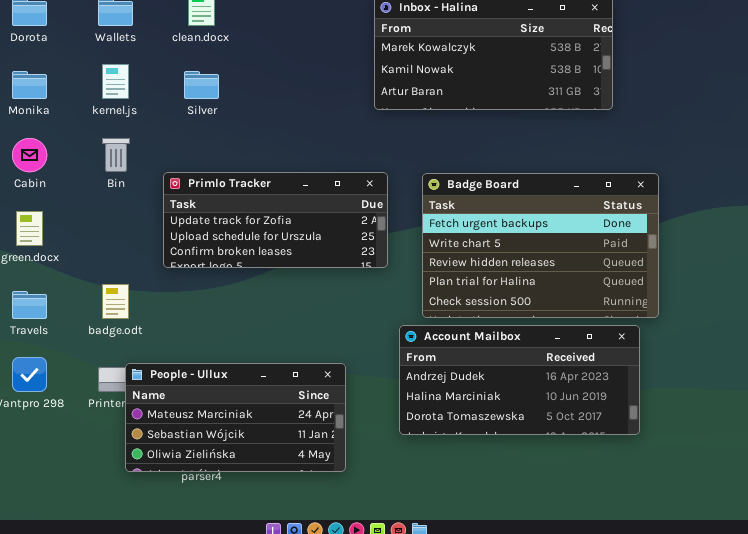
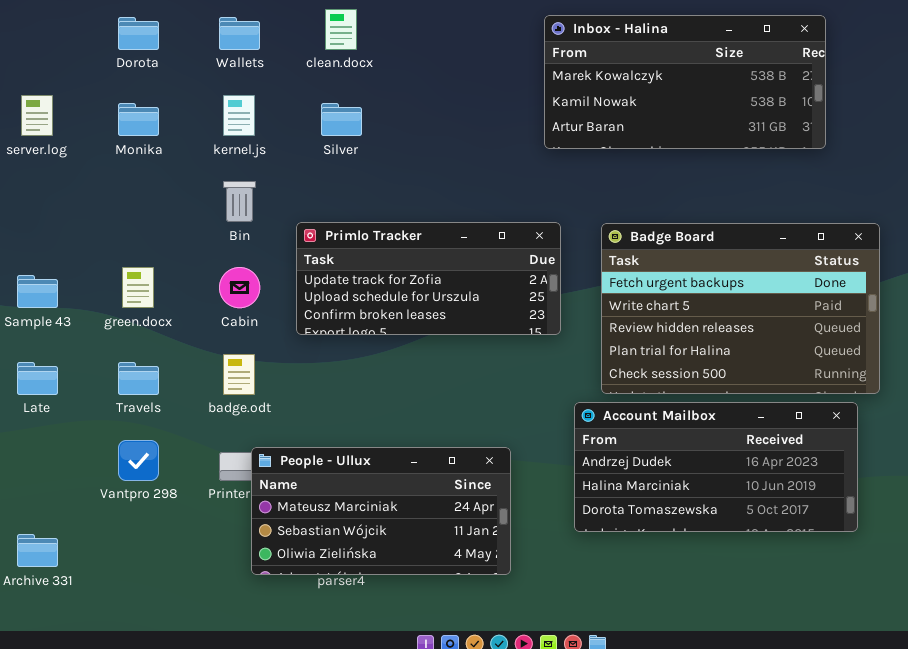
Cabin: [12,138,47,172] -> [219,267,260,308], moved

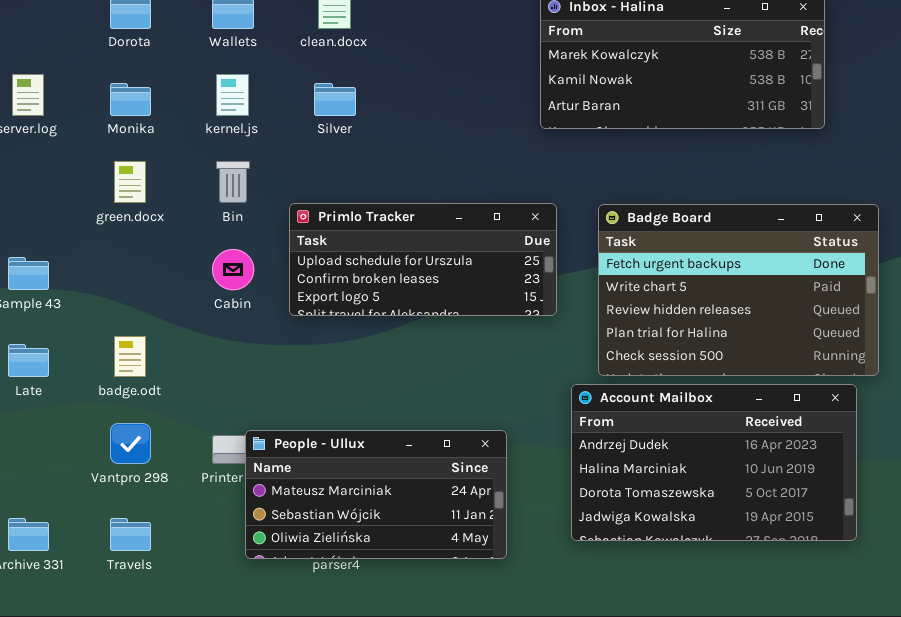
Primlo Tracker: [296,222,561,335] -> [289,203,557,316], scrolled down 1 row
green.docx: [122,267,154,308] -> [114,161,146,203], moved
badge.odt: [223,354,255,395] -> [114,336,146,377], moved
Travels: [118,362,159,395] -> [110,518,151,551], moved
Account Mailbox: [574,402,858,532] -> [571,384,857,541], resized

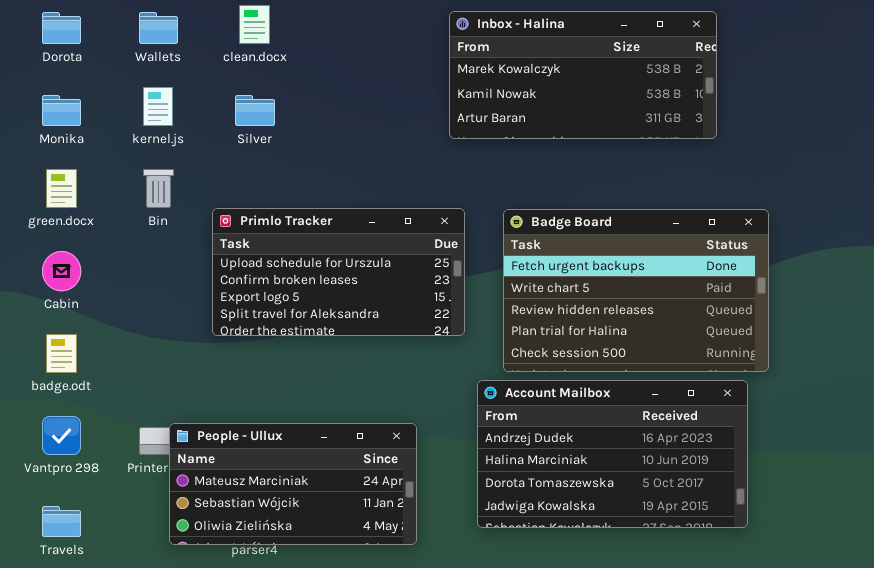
Primlo Tracker: [289,203,557,316] -> [212,208,465,336], resized
Cabin: [212,249,254,290] -> [42,251,81,291], moved

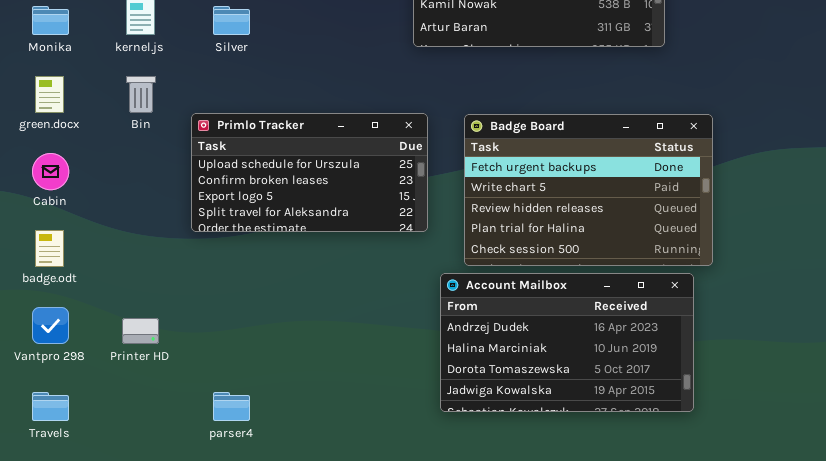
People - Ullux: [169,423,417,545] -> none, closed

